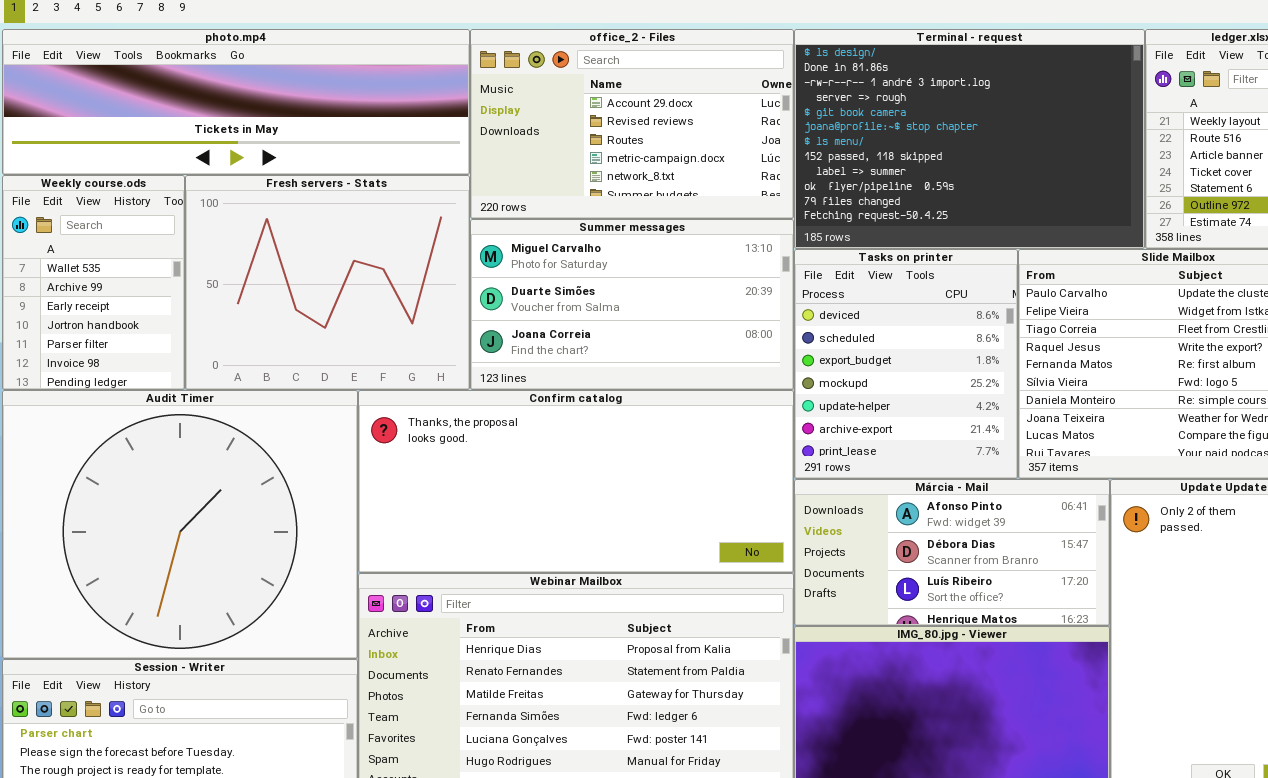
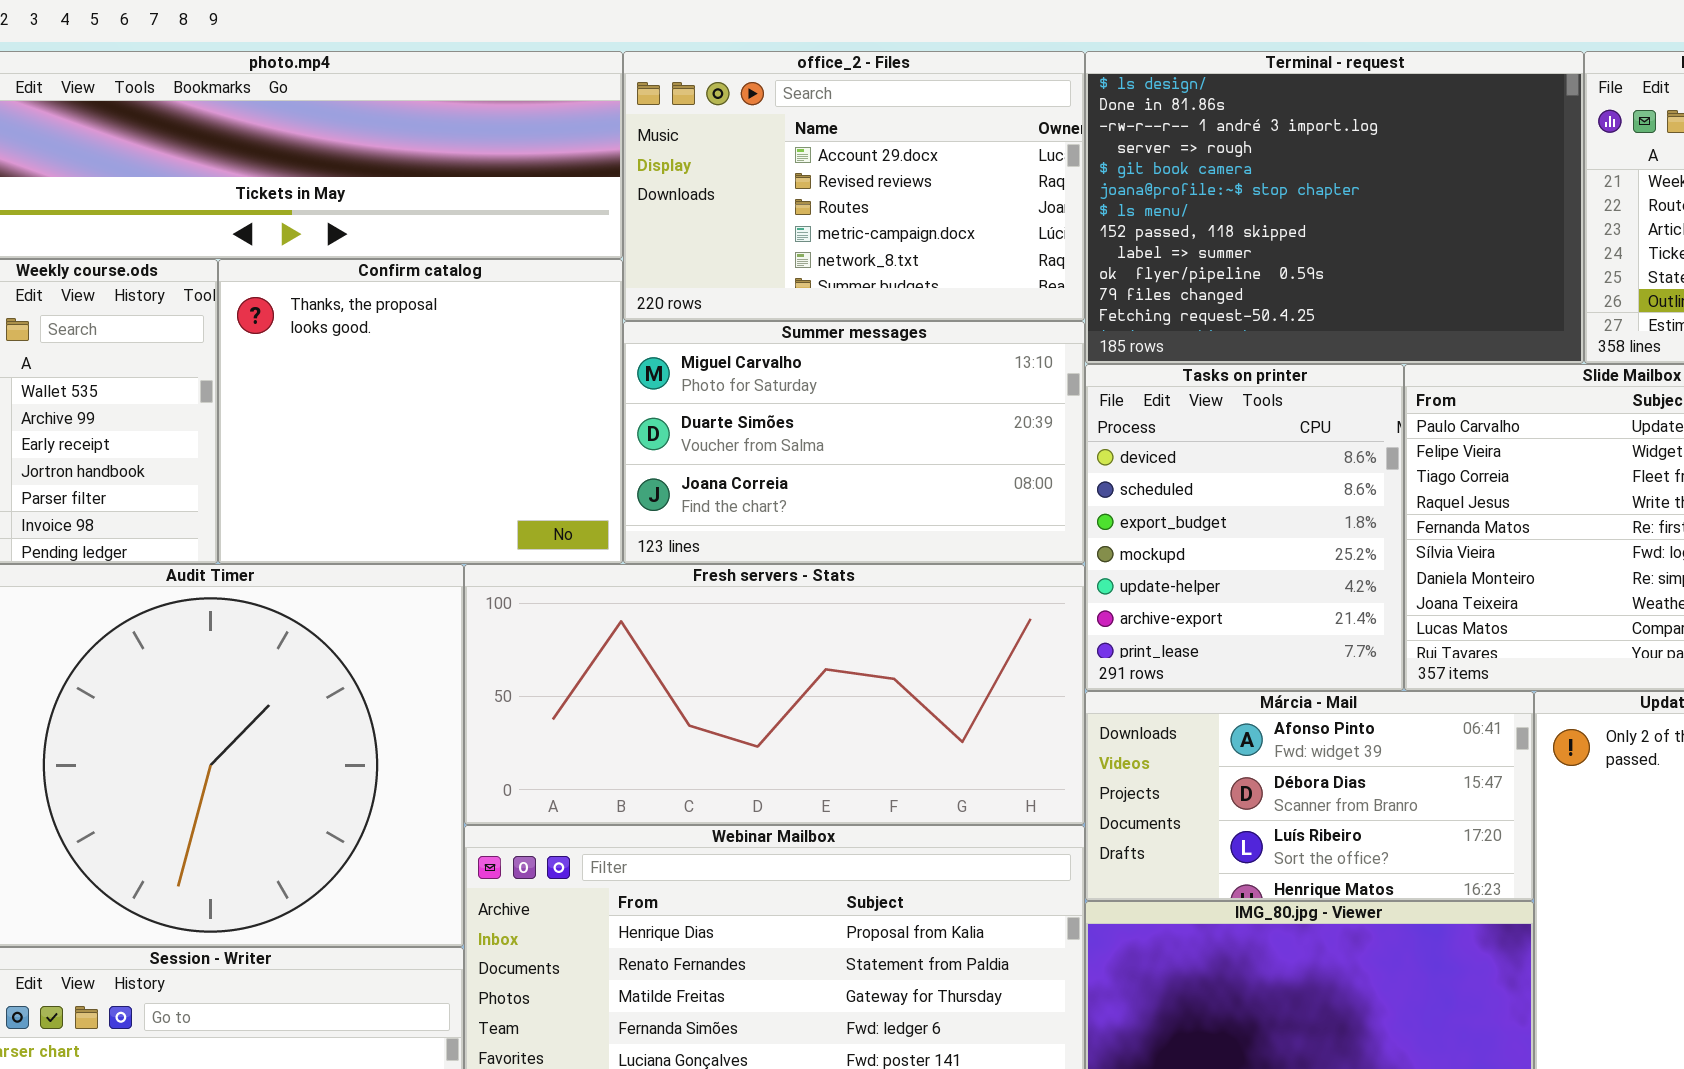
Fresh servers - Stats: [185,175,470,390] -> [464,564,1085,825], moved, resized
Confirm catalog: [358,390,794,573] -> [218,259,623,564], moved, resized

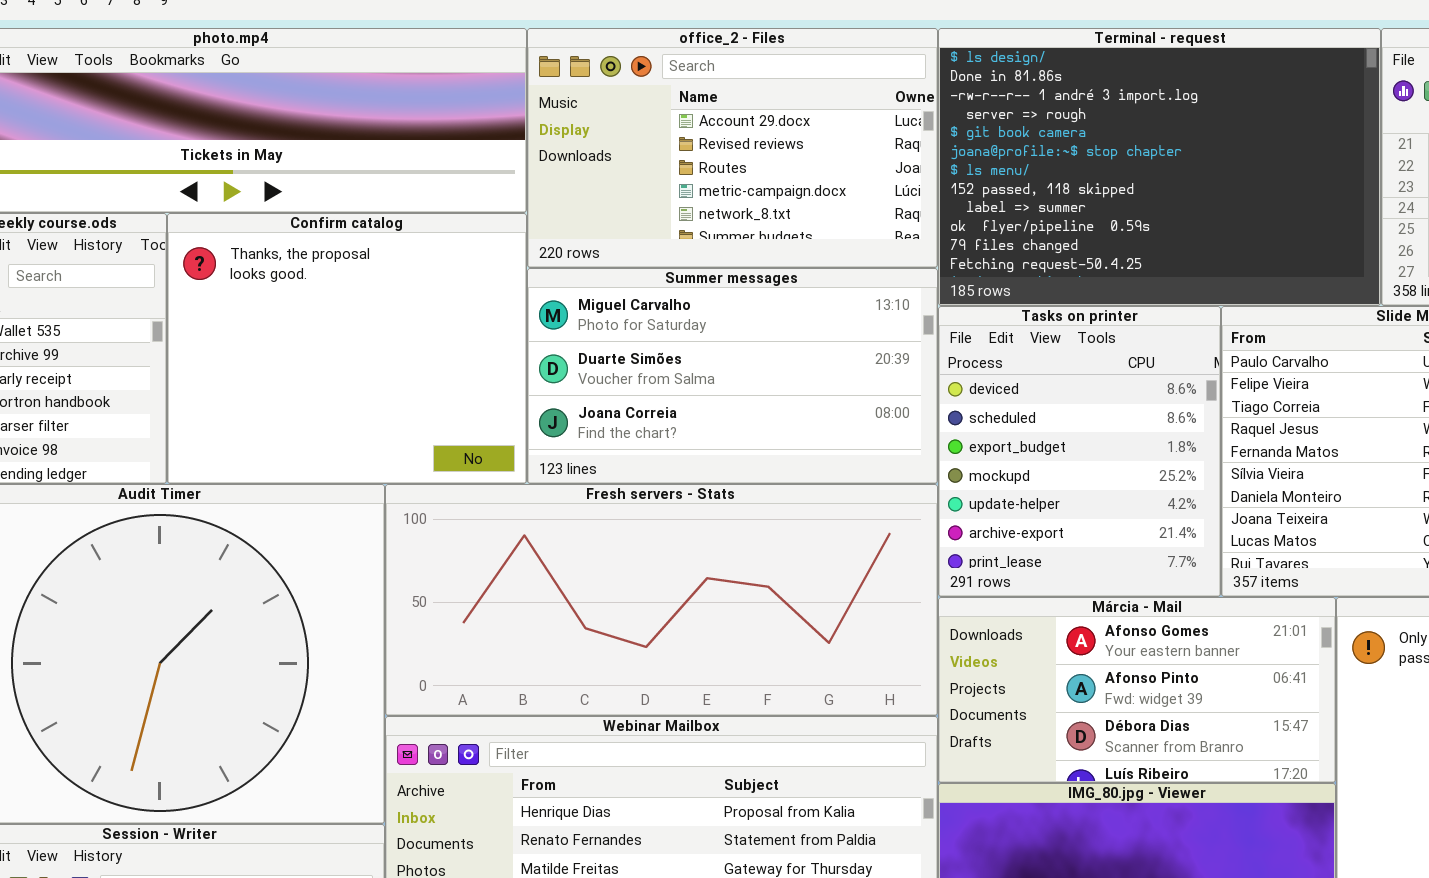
Márcia - Mail: [1085,691,1534,901] -> [938,597,1336,783], scrolled up 1 row

